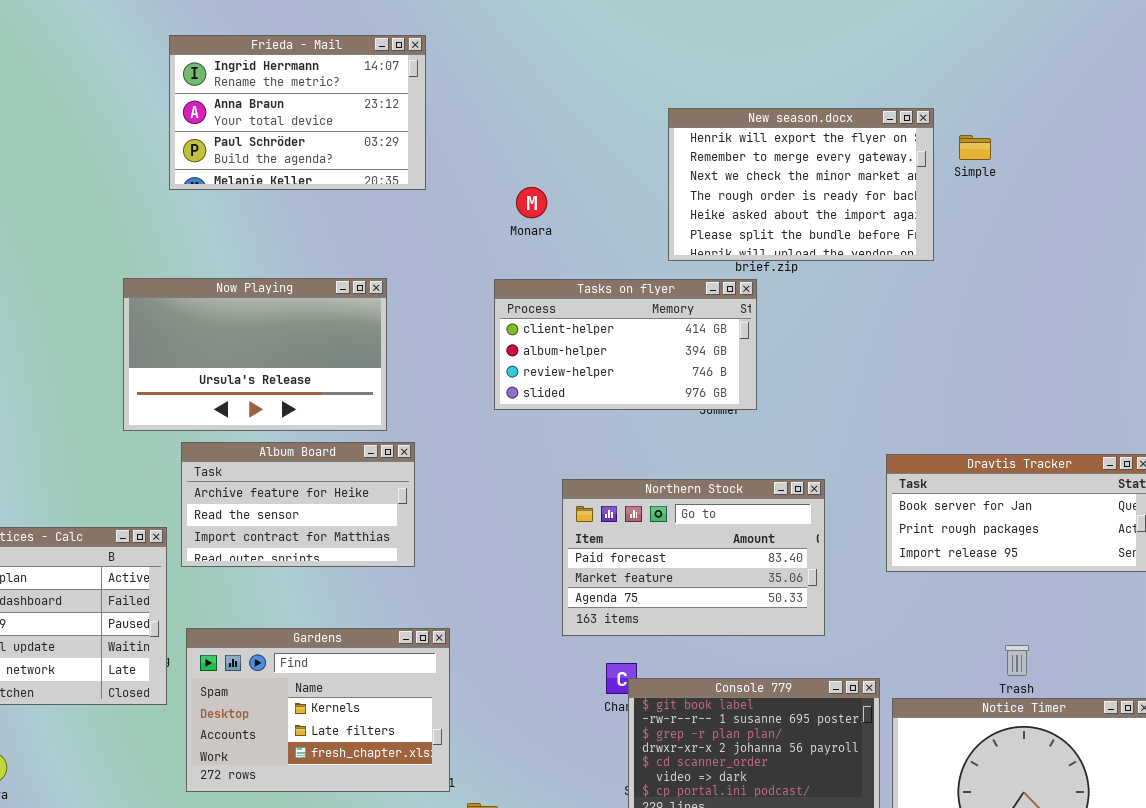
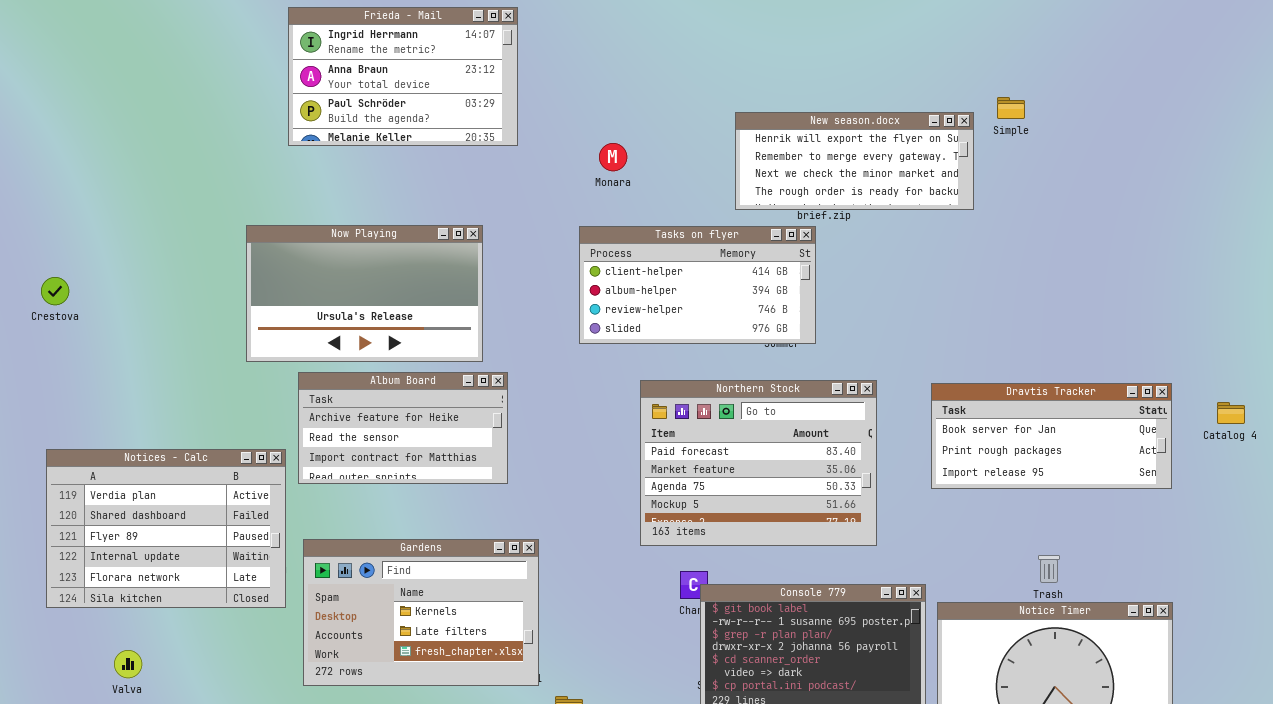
New season.docx: [668,108,934,261] -> [735,112,974,210], resized
Northern Stock: [562,479,825,636] -> [640,380,877,546], resized

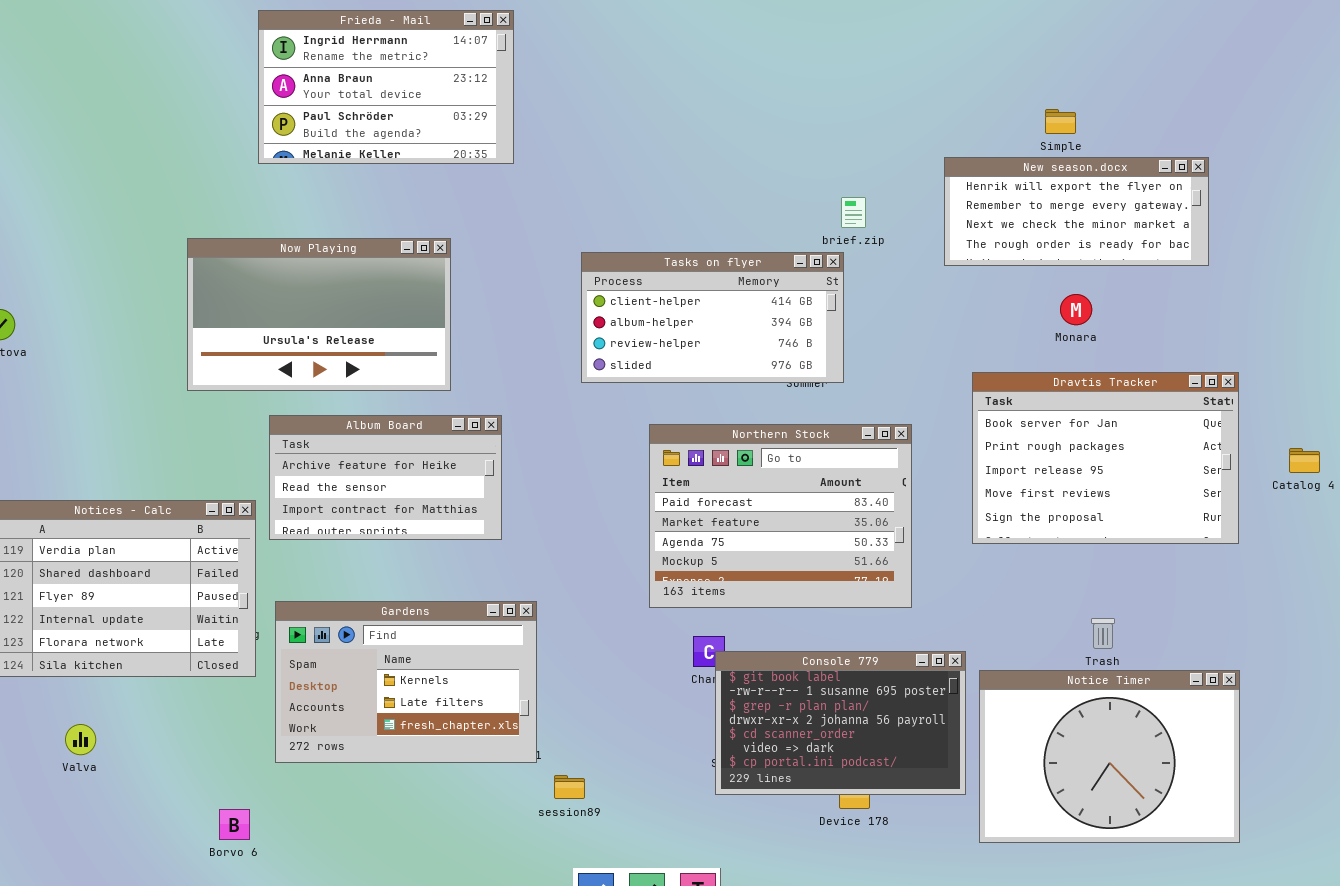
New season.docx: [735,112,974,210] -> [944,157,1209,266], moved
Monara: [599,143,627,171] -> [1060,294,1092,325], moved
Now Playing: [246,225,483,362] -> [187,238,451,391], moved
Dravtis Tracker: [931,383,1172,489] -> [972,372,1239,544], resized

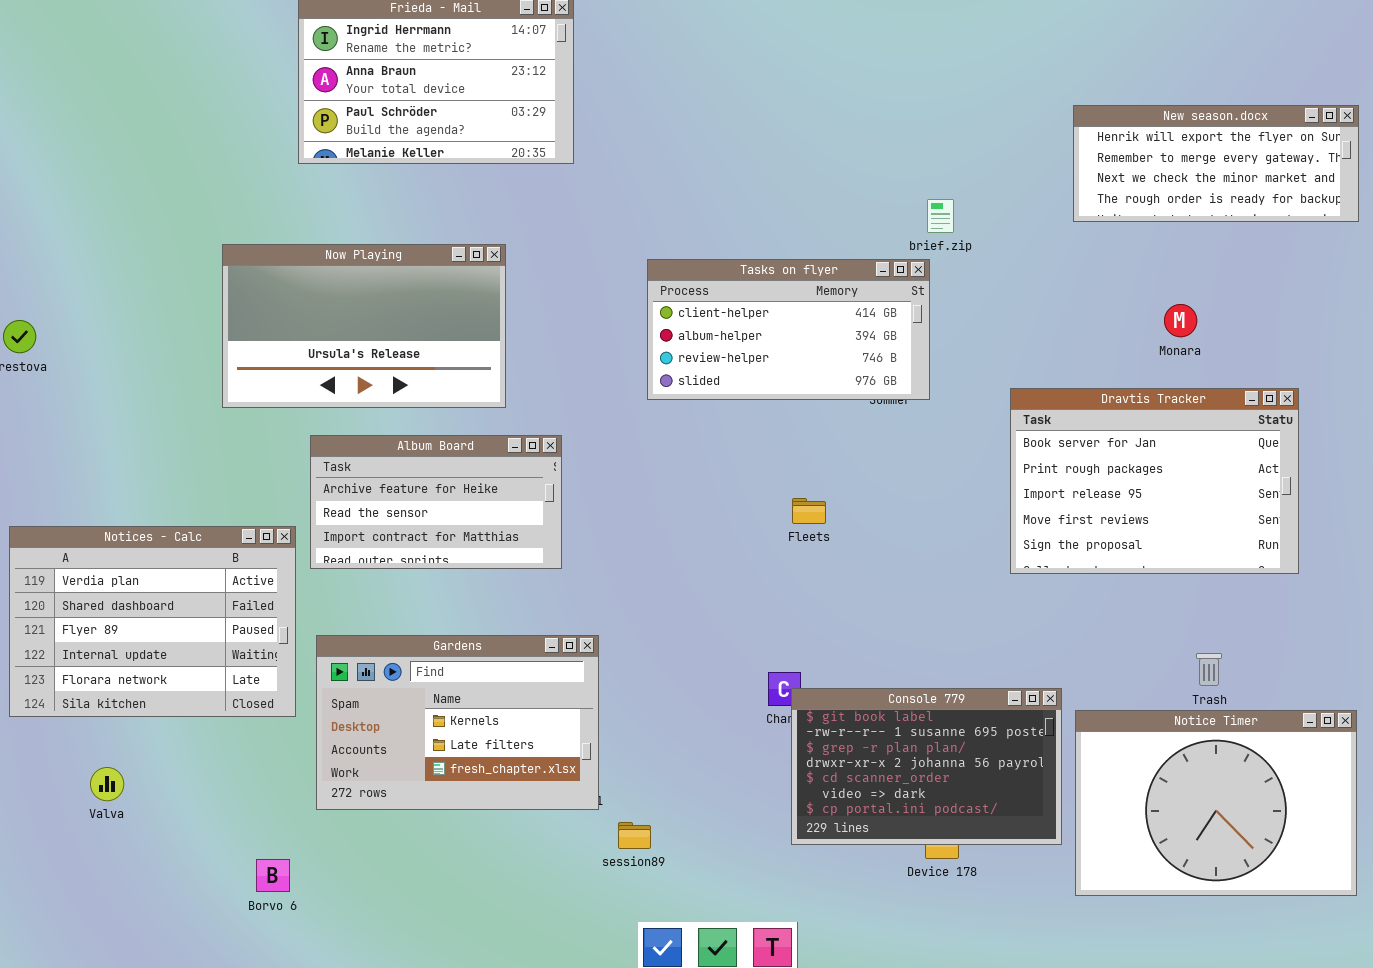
New season.docx: [944,157,1209,266] -> [1073,105,1359,222], moved
Dravtis Tracker: [972,372,1239,544] -> [1010,388,1299,574], moved
Northern Stock: [649,424,912,608] -> none, closed

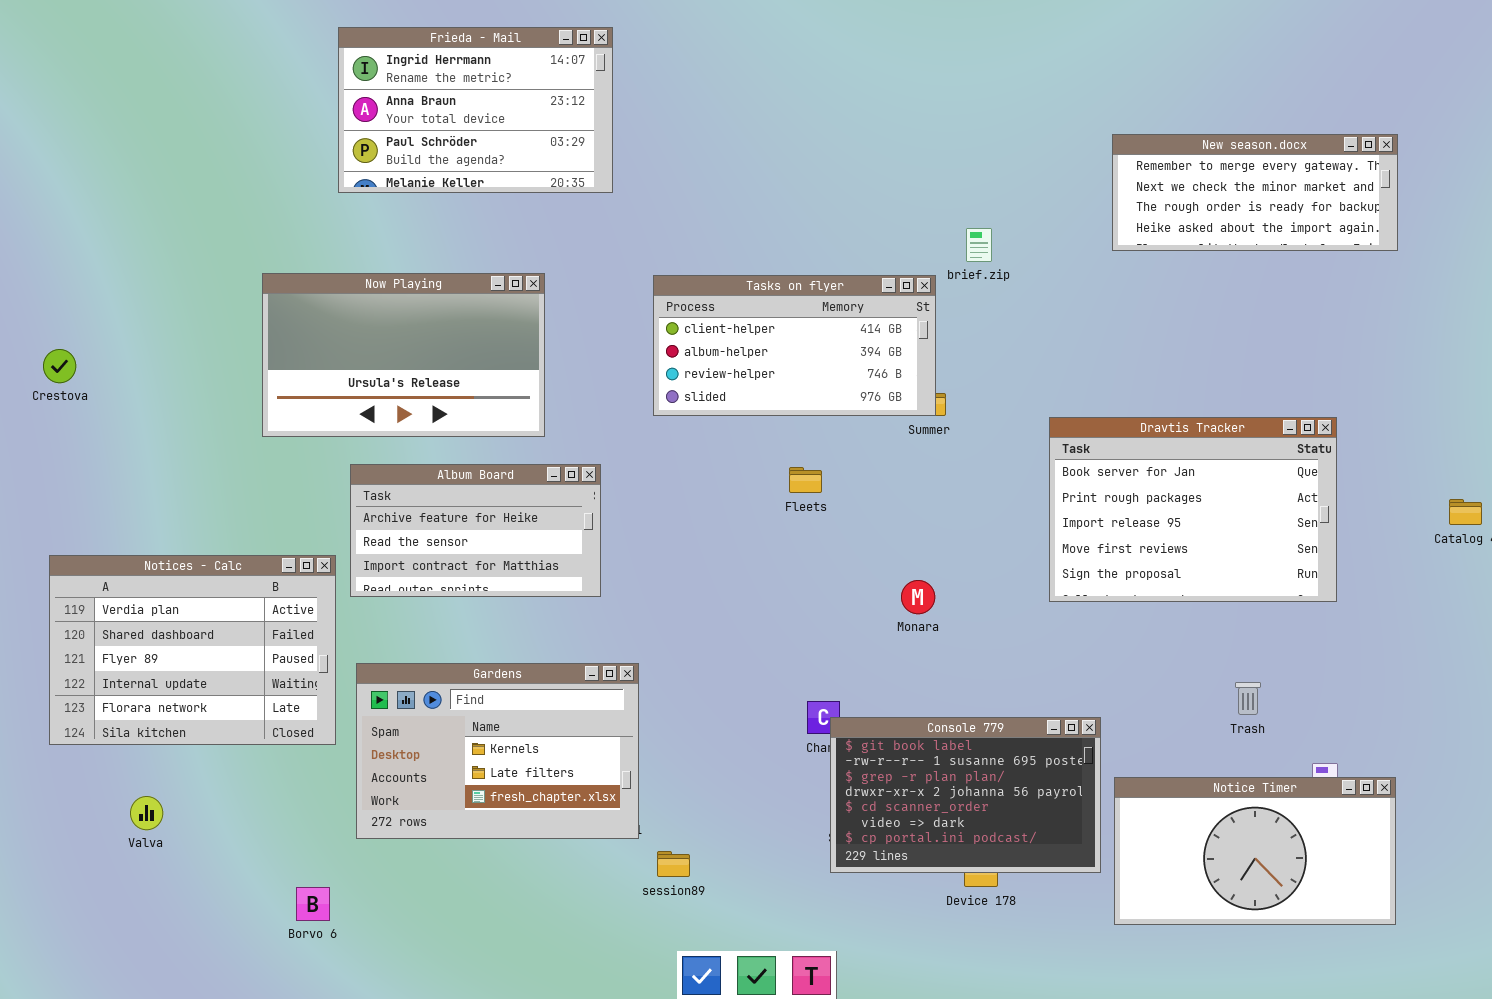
New season.docx: [1073,105,1359,222] -> [1112,134,1398,251], scrolled down 1 row
Tasks on flyer: [647,259,930,400] -> [653,275,936,416], moved
Monara: [1164,304,1197,337] -> [901,580,935,614], moved
Fleets: [792,498,826,524] -> [789,467,822,493], moved
Notice Timer: [1075,710,1357,896] -> [1114,777,1396,925], resized

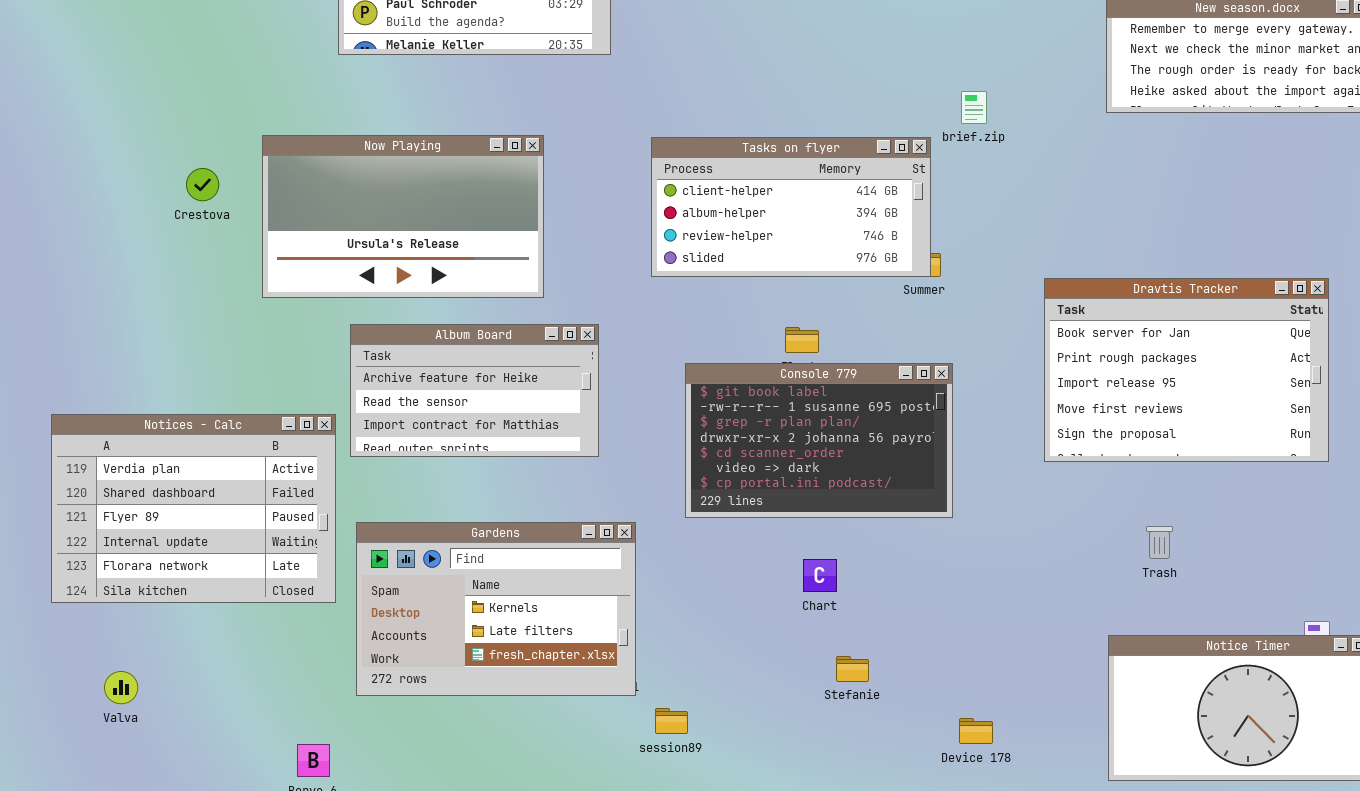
Crestova: [43,349,76,383] -> [186,168,219,201], moved
Trash: [1235,682,1261,715] -> [1146,526,1173,559], moved
Console 779: [830,717,1101,873] -> [685,363,953,518], moved
Valva: [130,796,163,830] -> [104,671,138,704], moved

